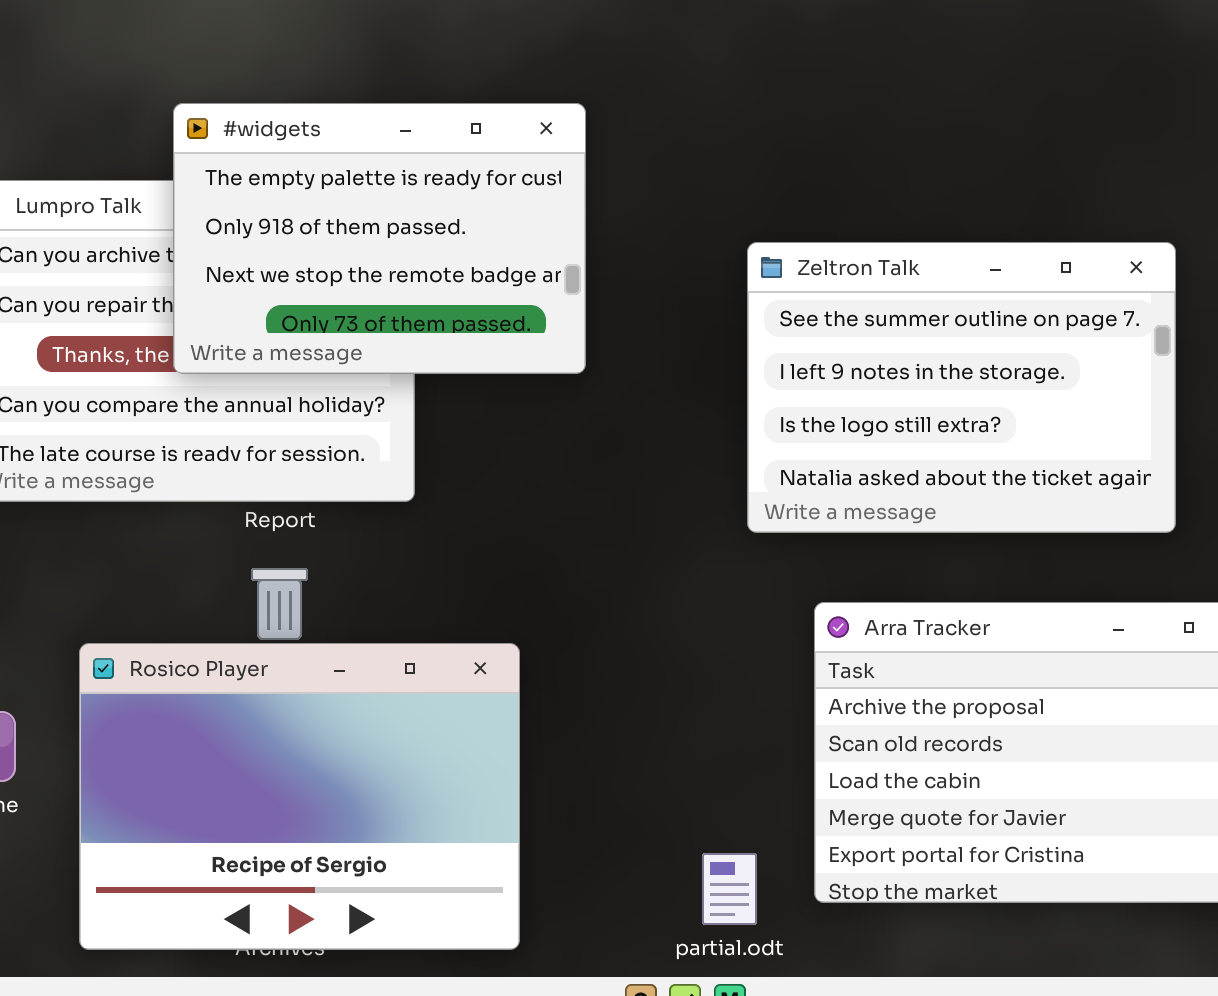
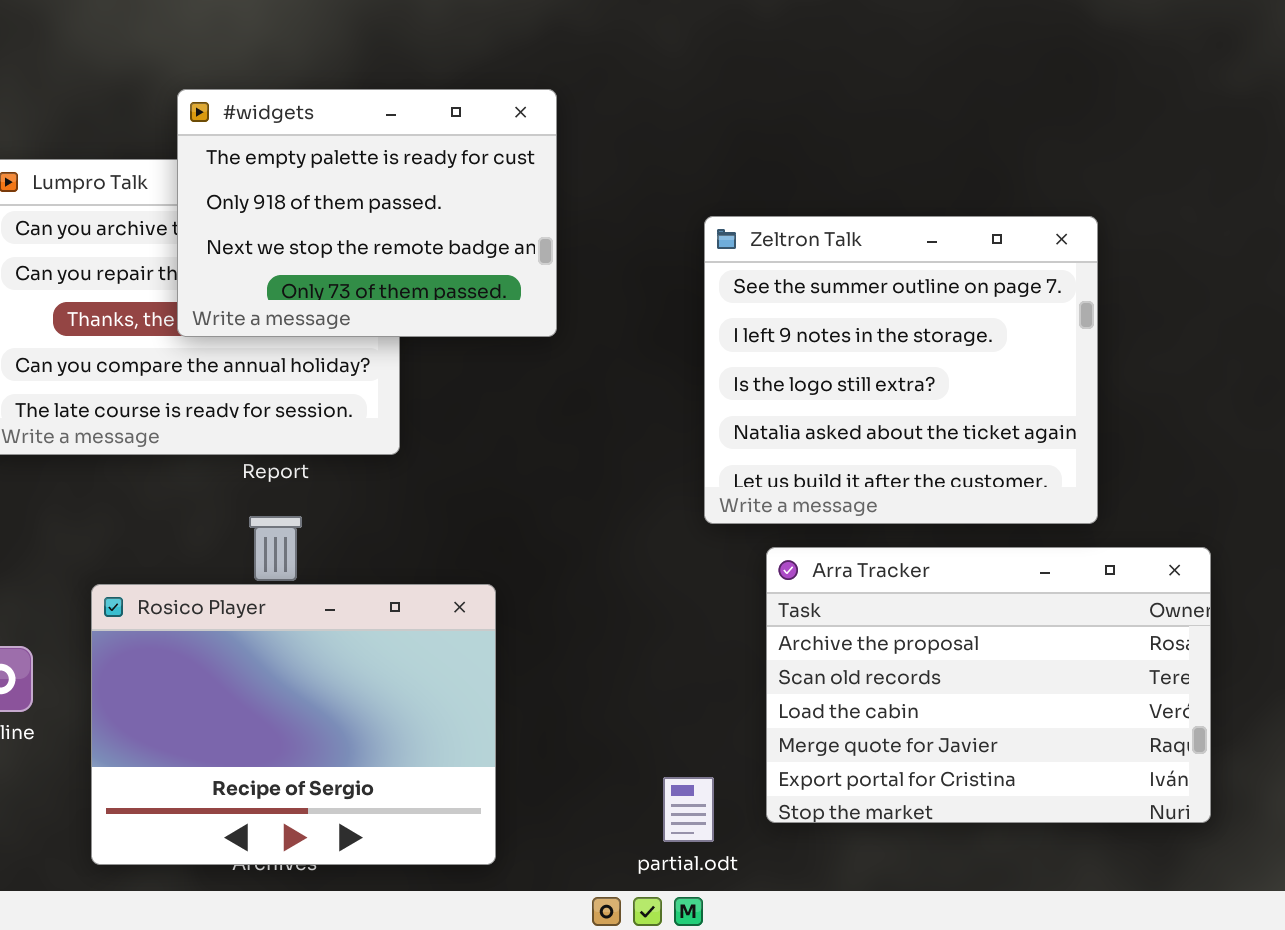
Zeltron Talk: [747,242,1176,533] -> [704,216,1098,524], resized

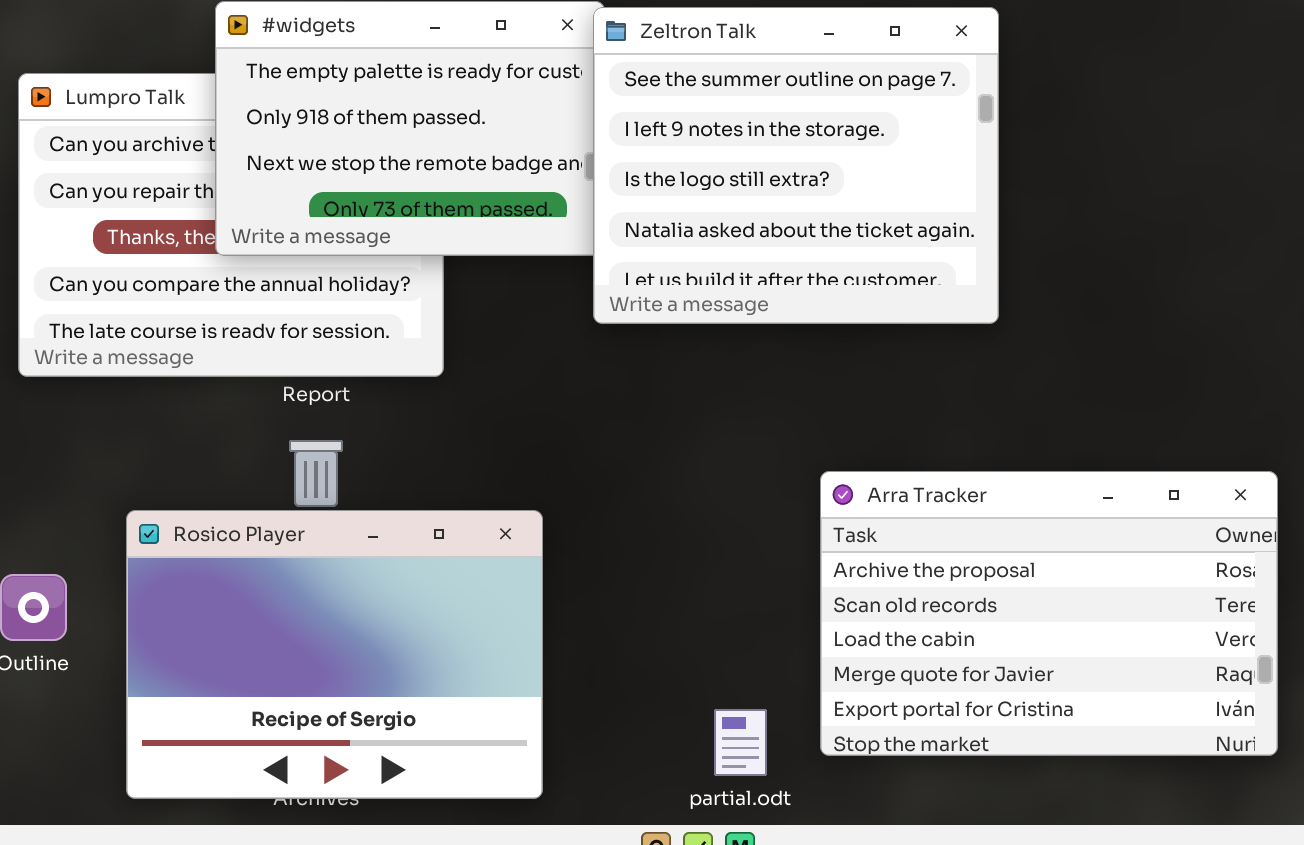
Zeltron Talk: [704,216,1098,524] -> [593,7,999,324], moved

